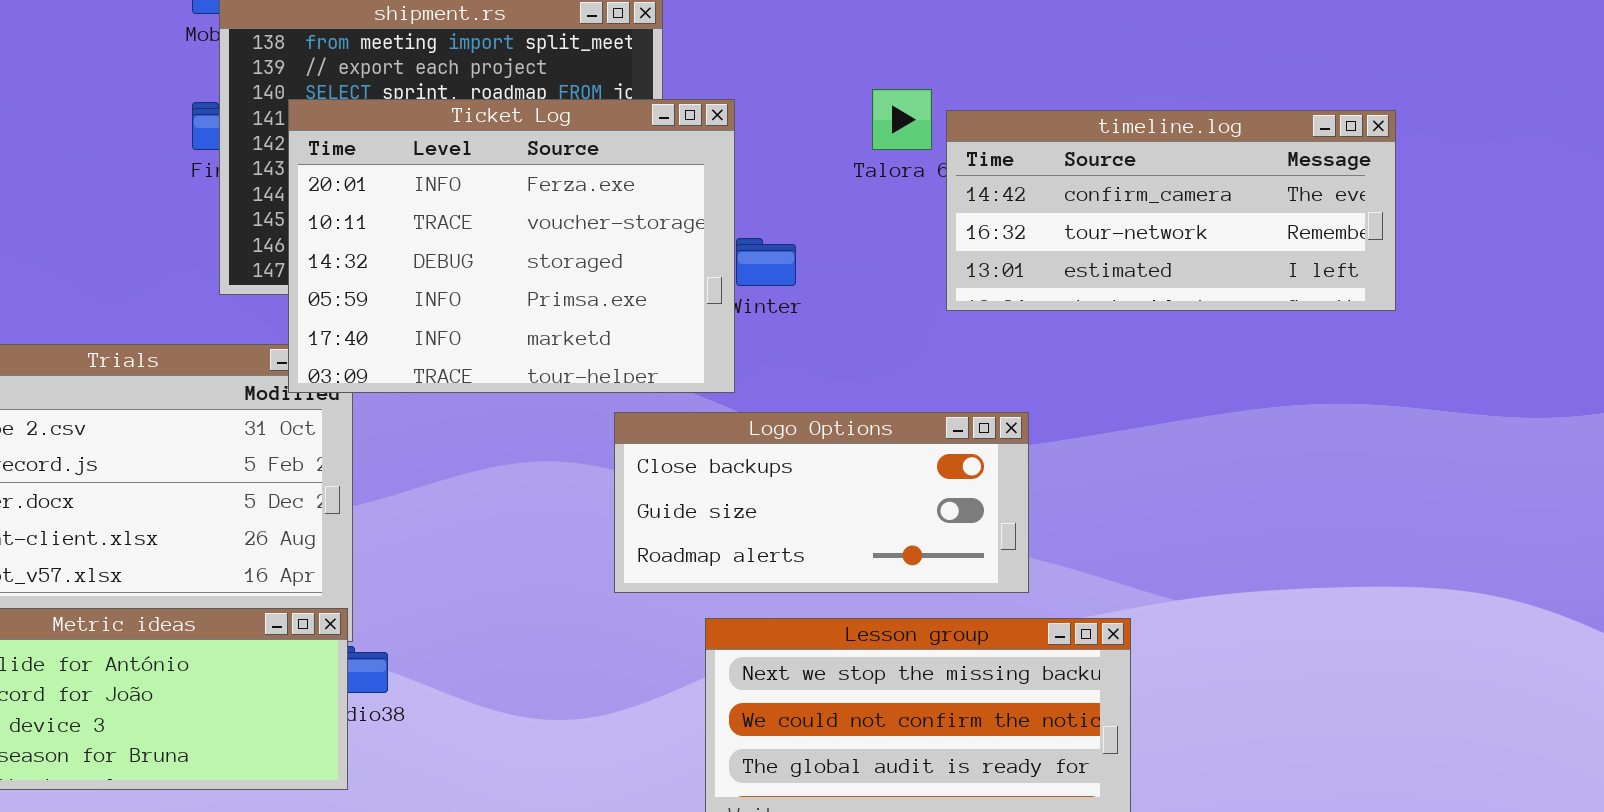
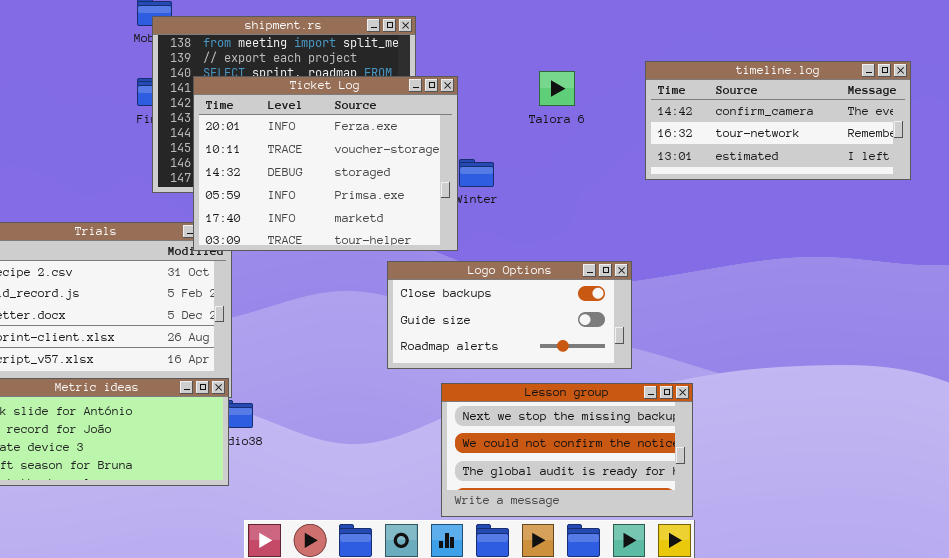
timeline.log: [946,110,1396,311] -> [645,61,911,180], moved

